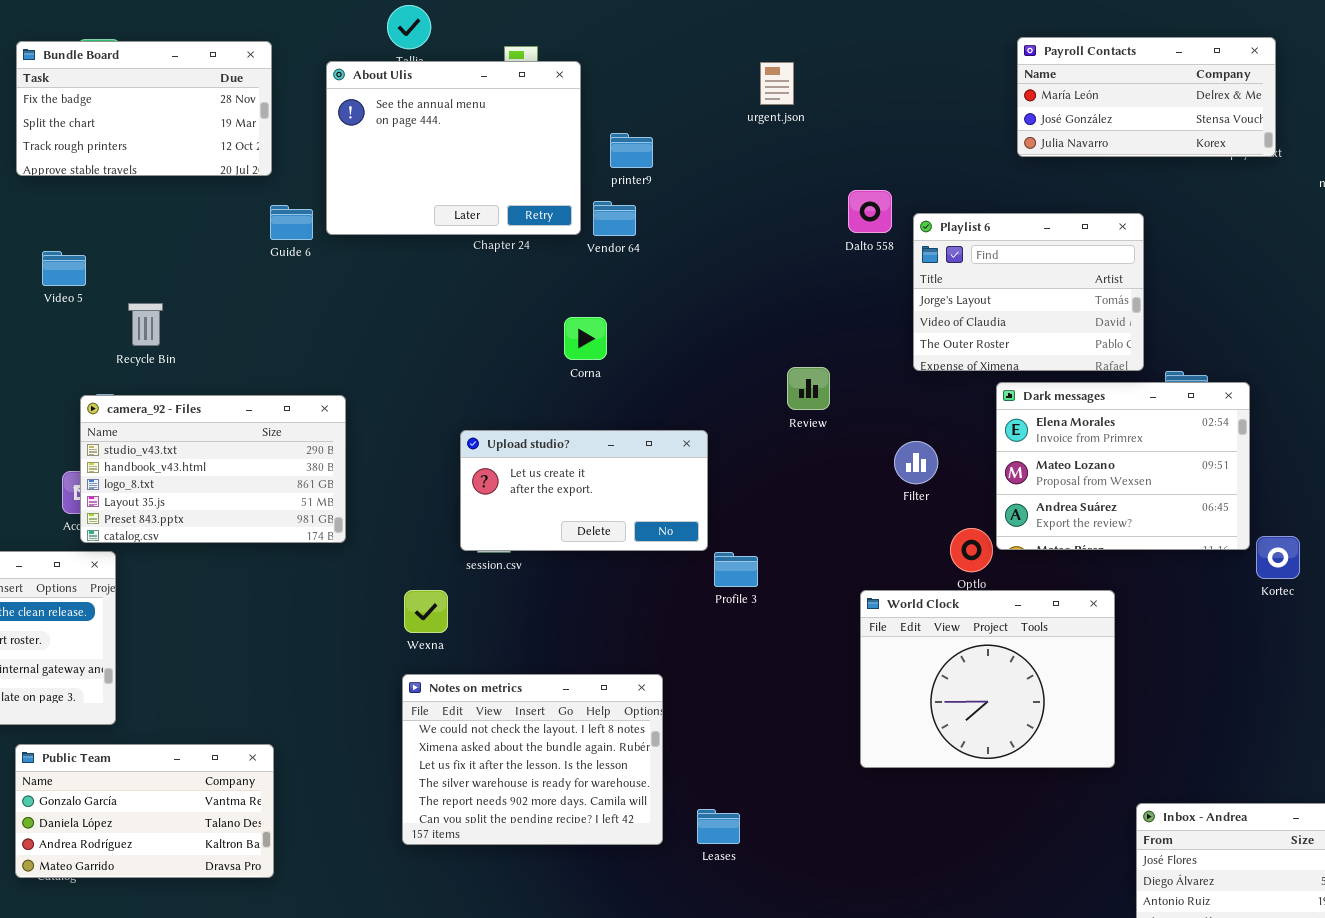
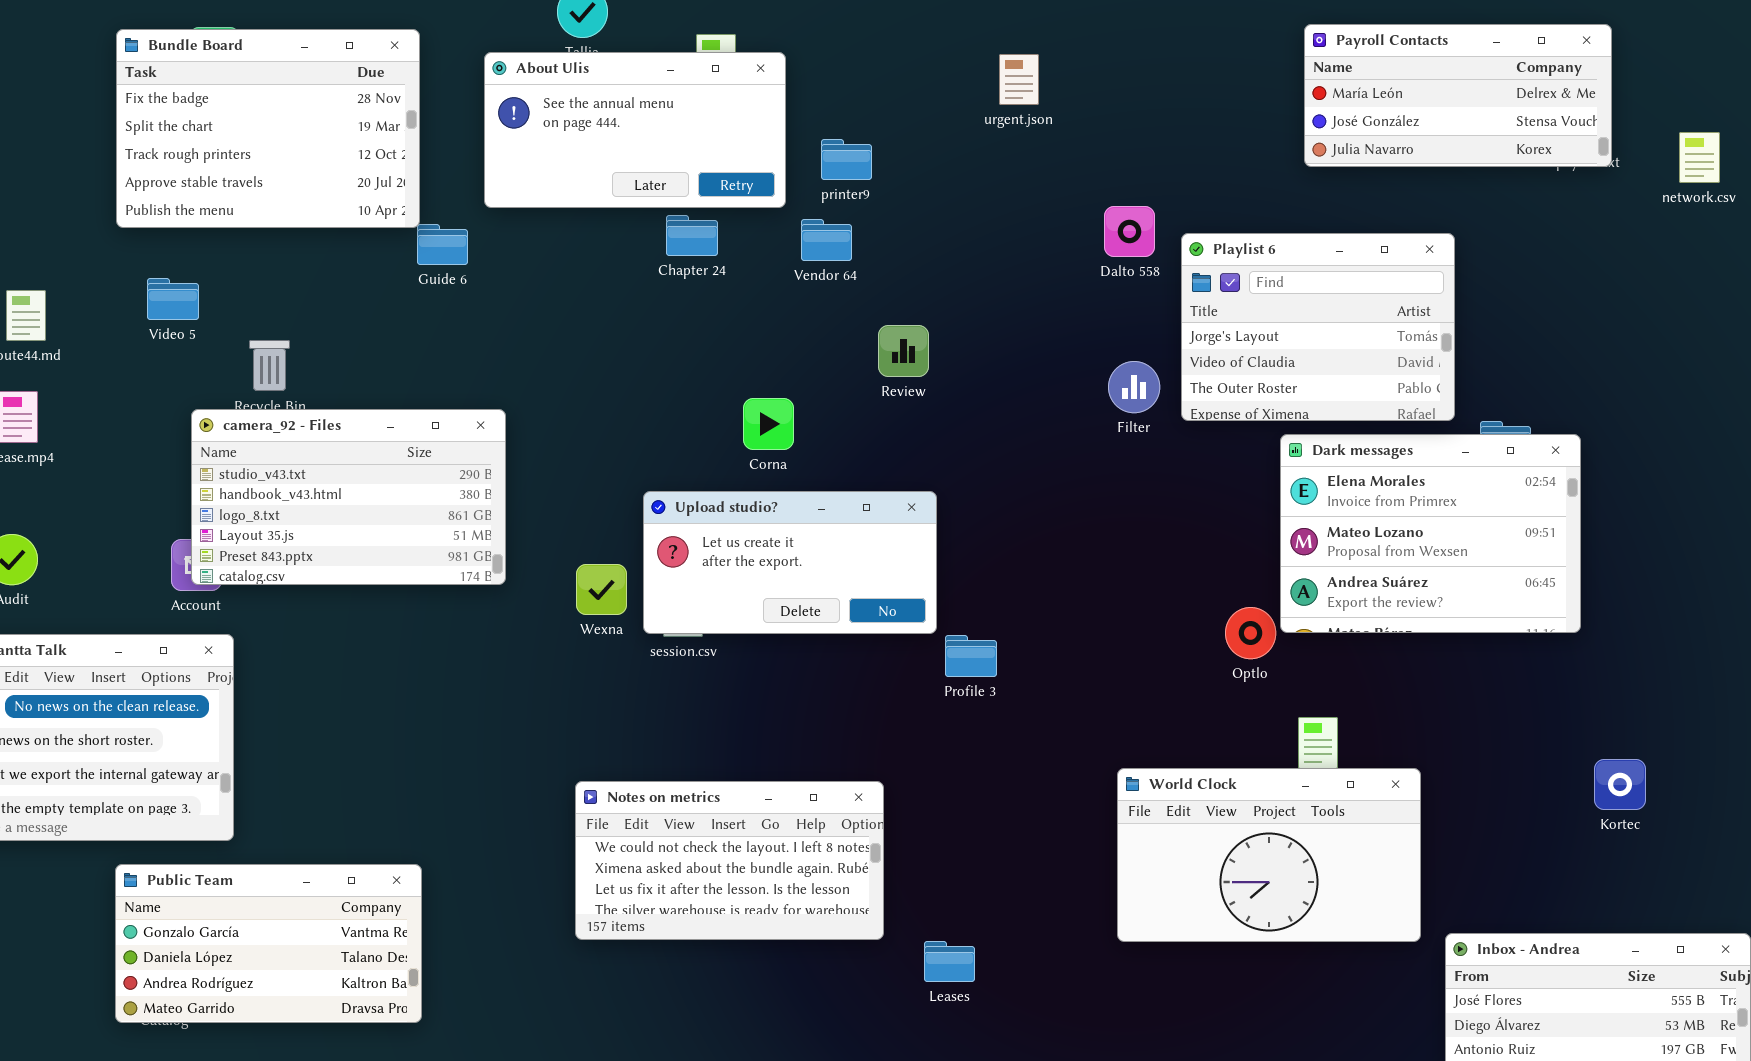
Bundle Board: [16,41,272,176] -> [116,29,420,228], resized
About Ulis: [326,61,581,235] -> [484,52,786,208], resized
Corna: [564,317,607,360] -> [743,398,794,450], moved
Review: [787,367,830,410] -> [878,325,929,377], moved
camera_92 - Files: [80,395,346,543] -> [191,409,506,585], moved
Filter: [894,441,938,484] -> [1108,361,1160,413], moved
Kortec: [1256,536,1300,579] -> [1594,759,1646,810], moved
Wexna: [404,590,448,633] -> [576,564,627,615], moved
World Clock: [860,590,1115,768] -> [1117,768,1421,942], moved, resized
Notes on metrics: [402,674,663,845] -> [575,781,884,940], resized

